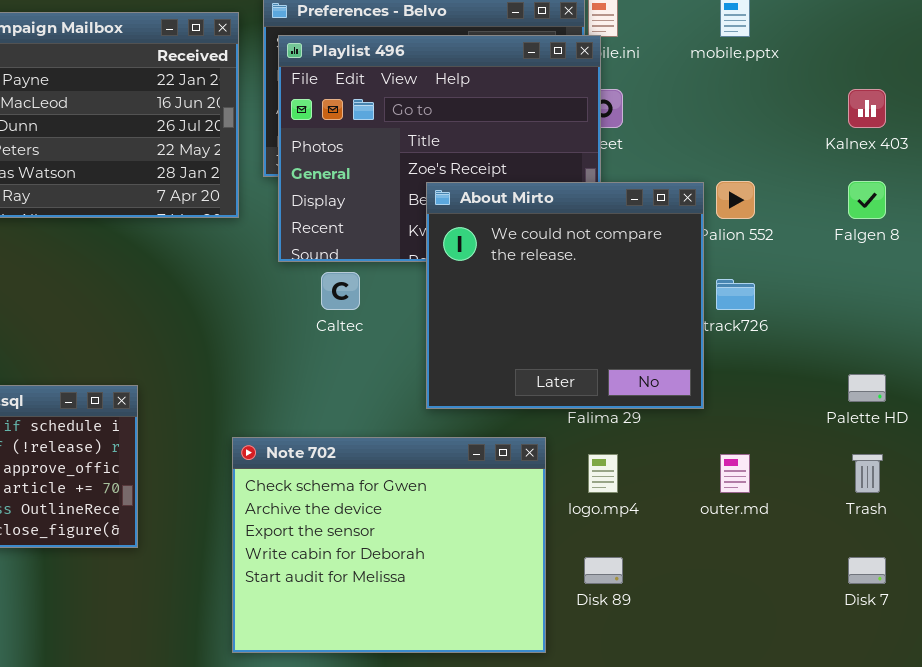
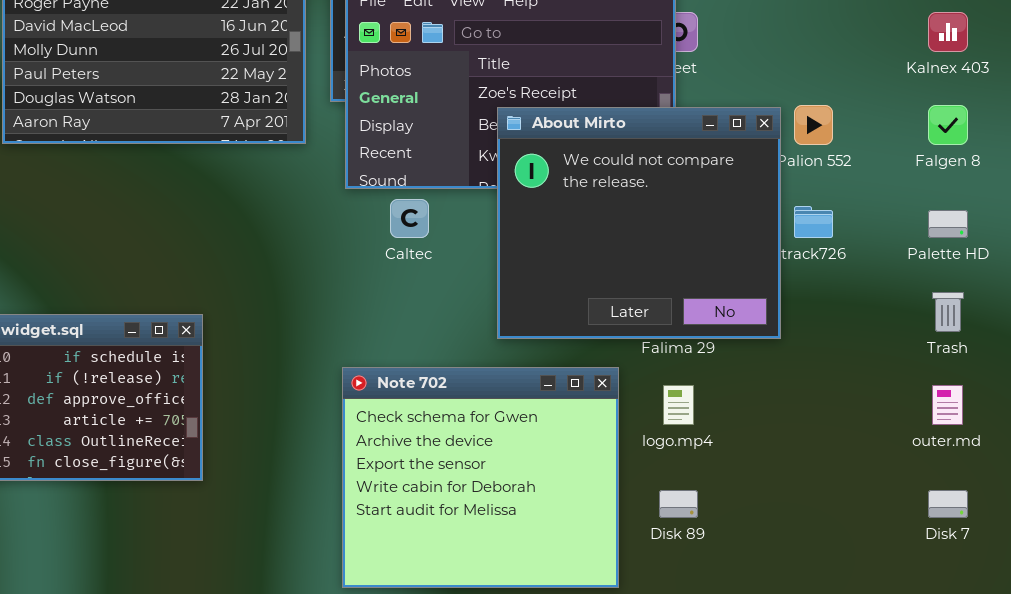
Palette HD: [848,374,886,402] -> [928,210,968,238], moved
Note 702: [232,437,546,653] -> [342,367,619,588], resized
outer.md: [720,454,750,493] -> [932,385,963,425], moved
Trash: [852,454,883,493] -> [932,292,964,332], moved

